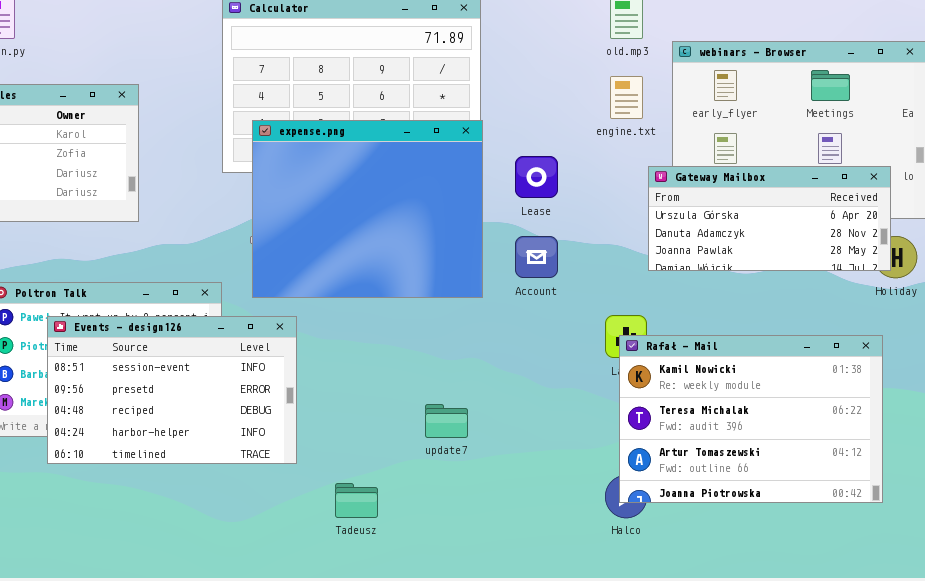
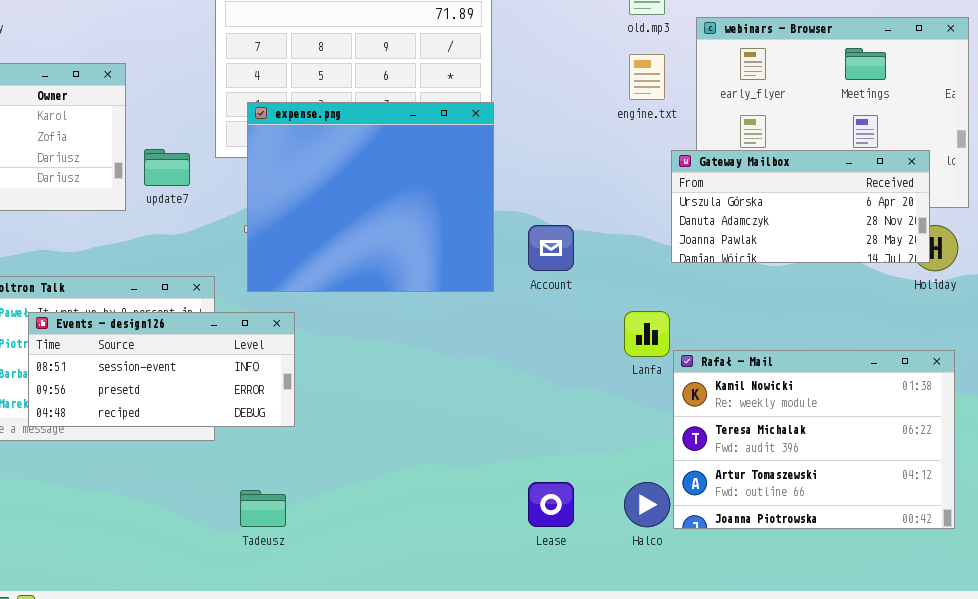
Lease: [515,156,558,198] -> [528,482,574,527], moved
Events - design126: [47,316,297,464] -> [28,312,295,427], resized
Rafał - Mail: [619,335,883,503] -> [673,350,955,529], moved
update7: [425,404,468,438] -> [144,149,190,186], moved
Tadeusz: [335,483,378,518] -> [240,490,286,527], moved

